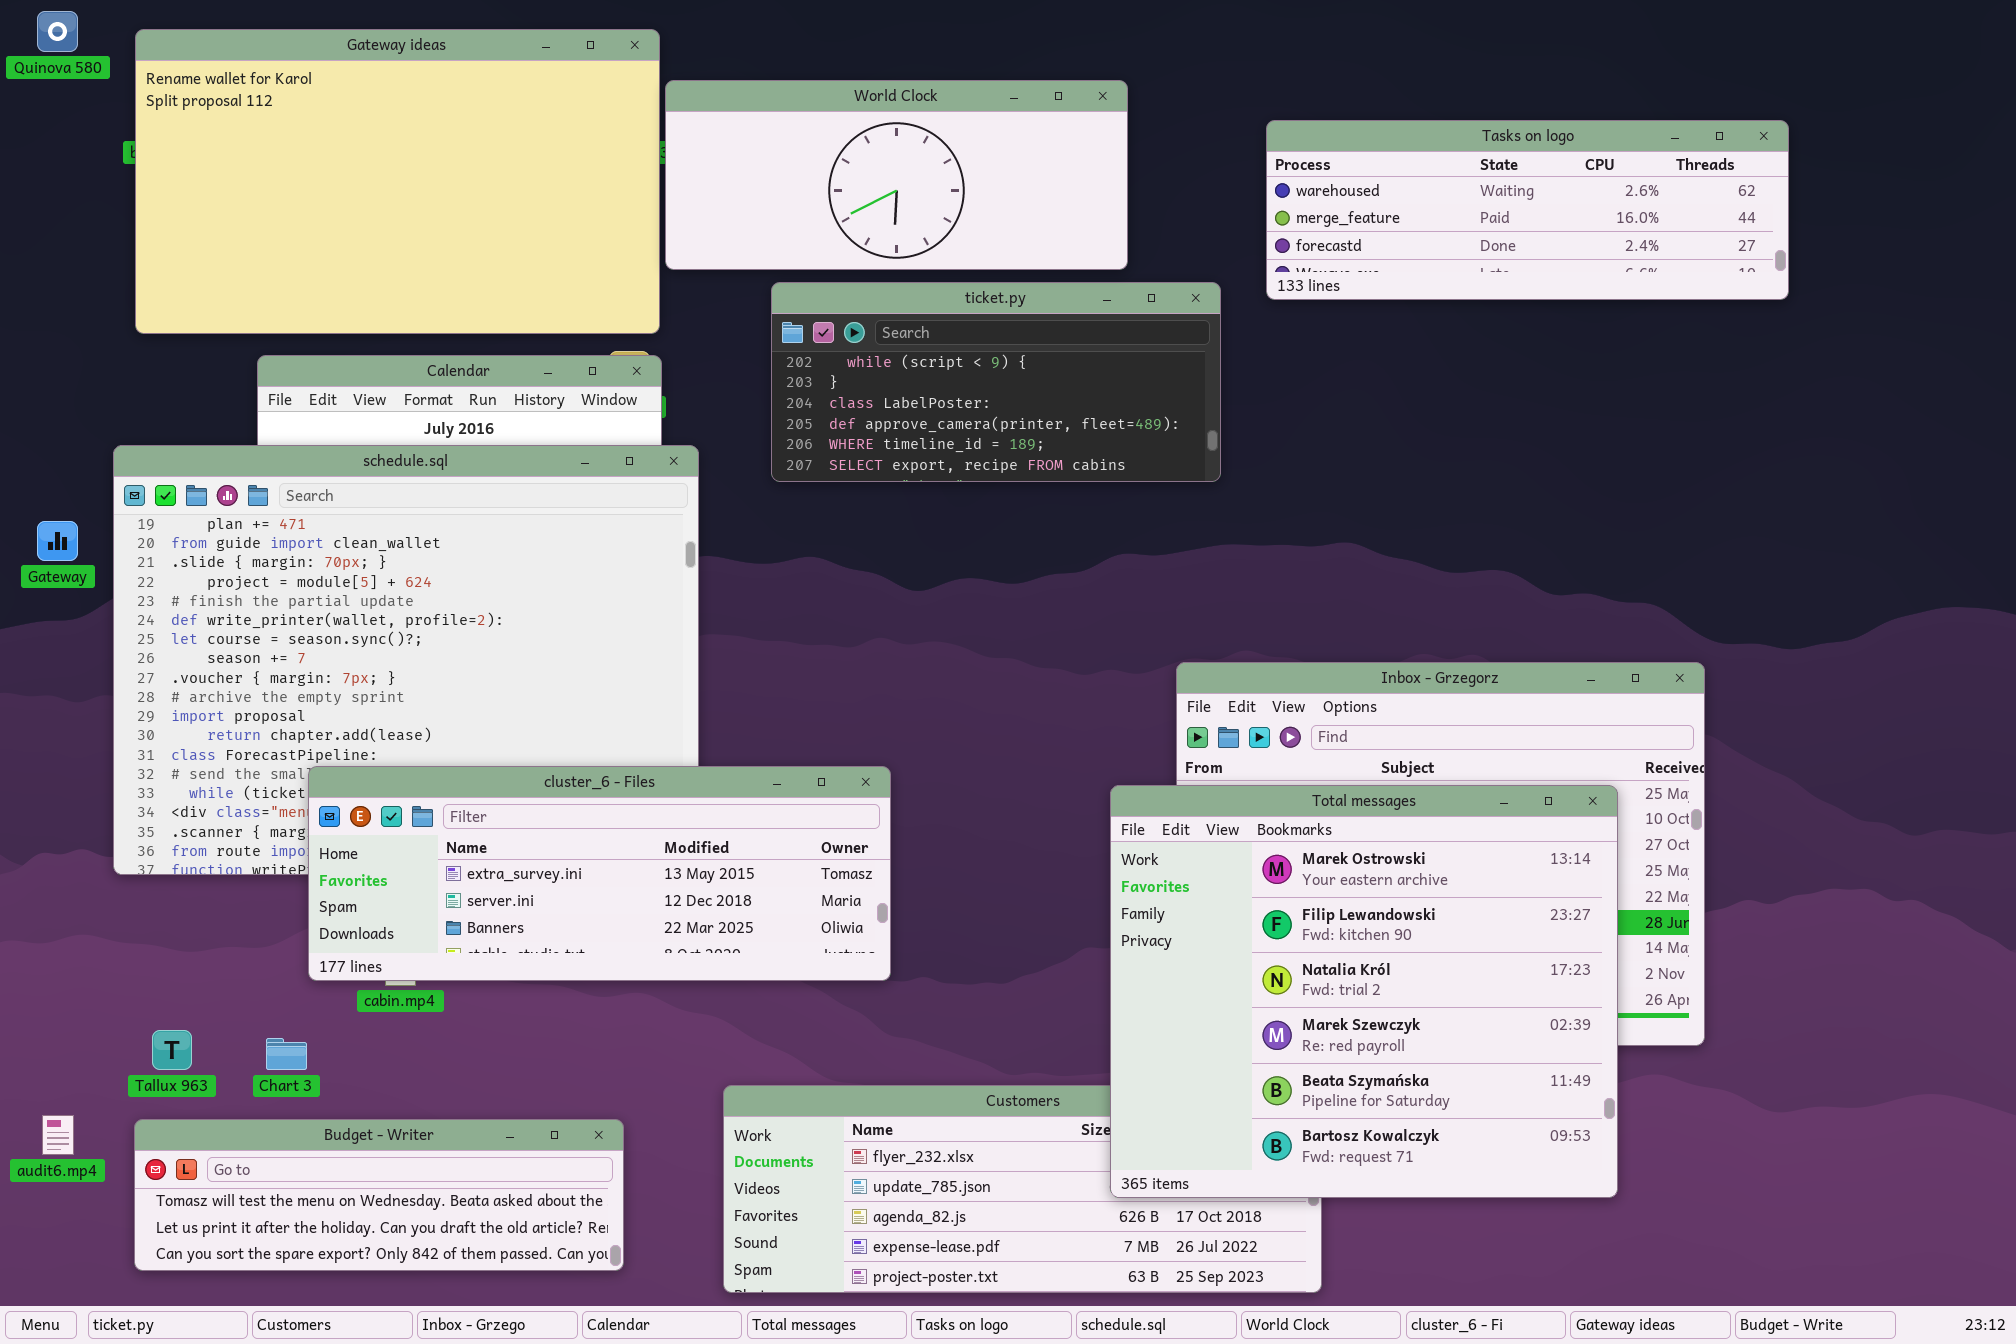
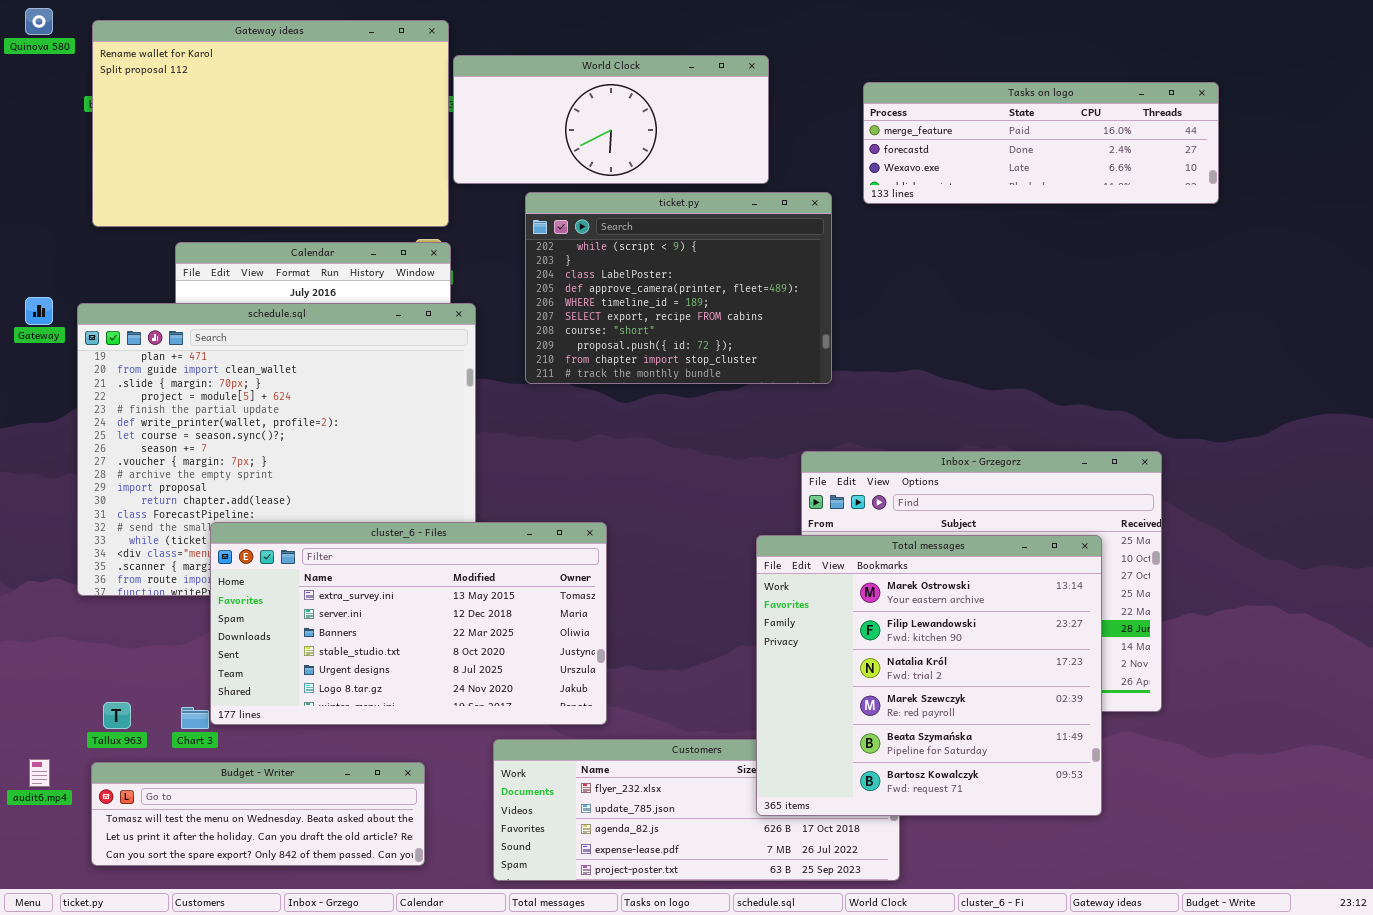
Tasks on logo: [1266,120,1789,300] -> [863,82,1219,204], scrolled down 1 row
ticket.py: [771,282,1221,482] -> [525,192,832,384], resized
Gateway: [37,521,78,561] -> [25,297,53,325], moved
cluster_6 - Files: [308,766,891,981] -> [210,522,607,725], resized

